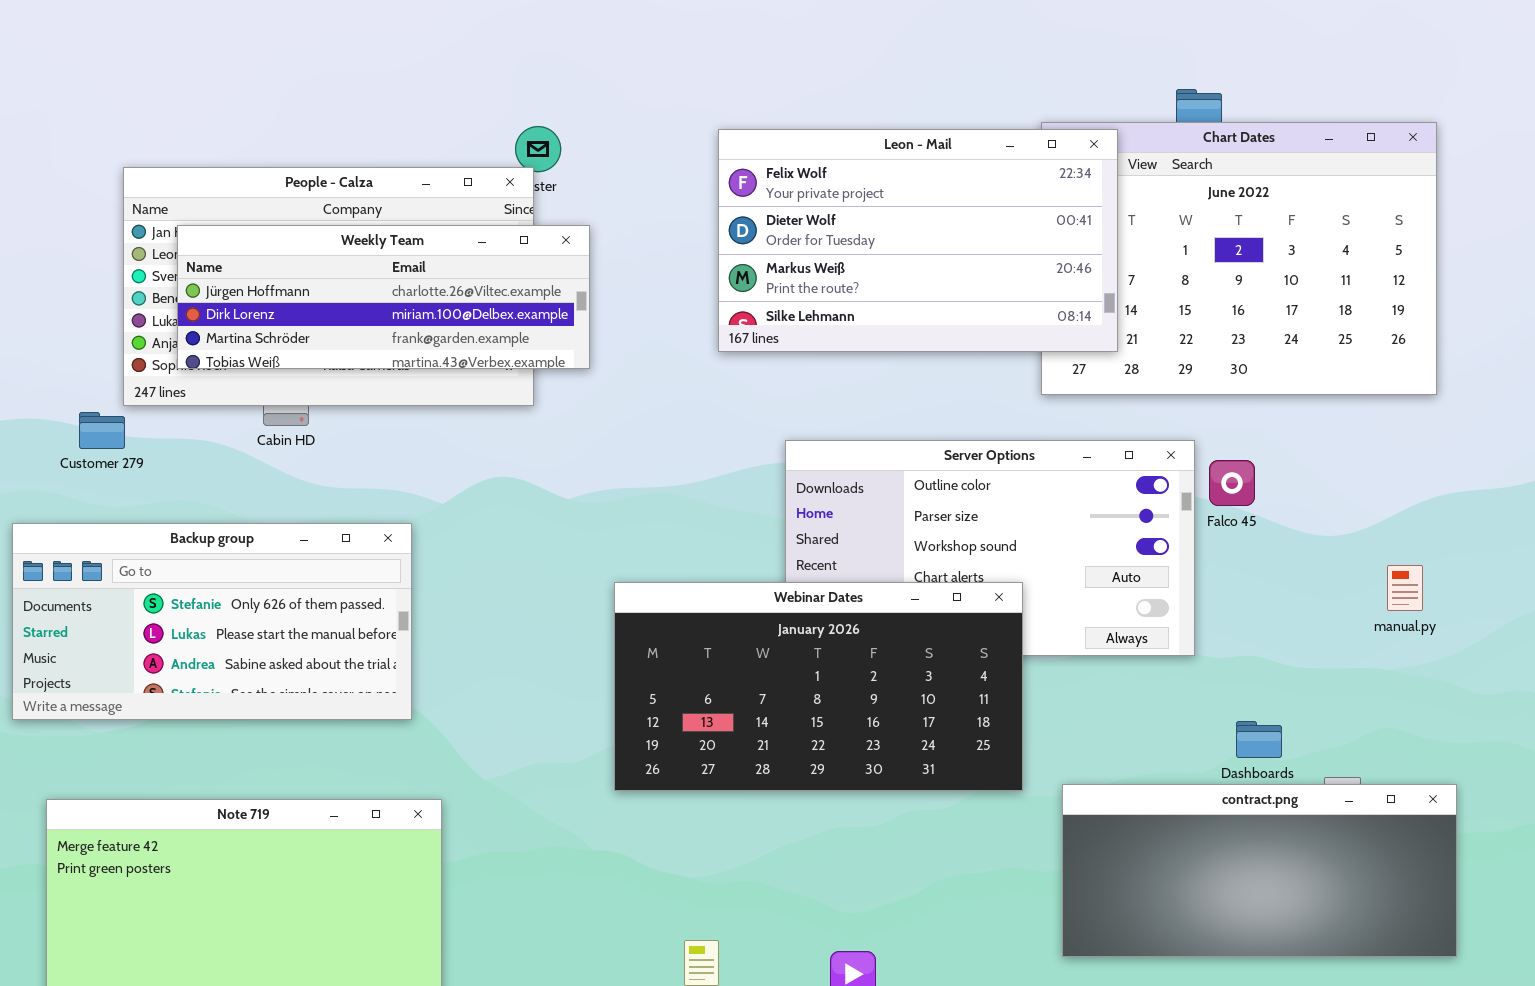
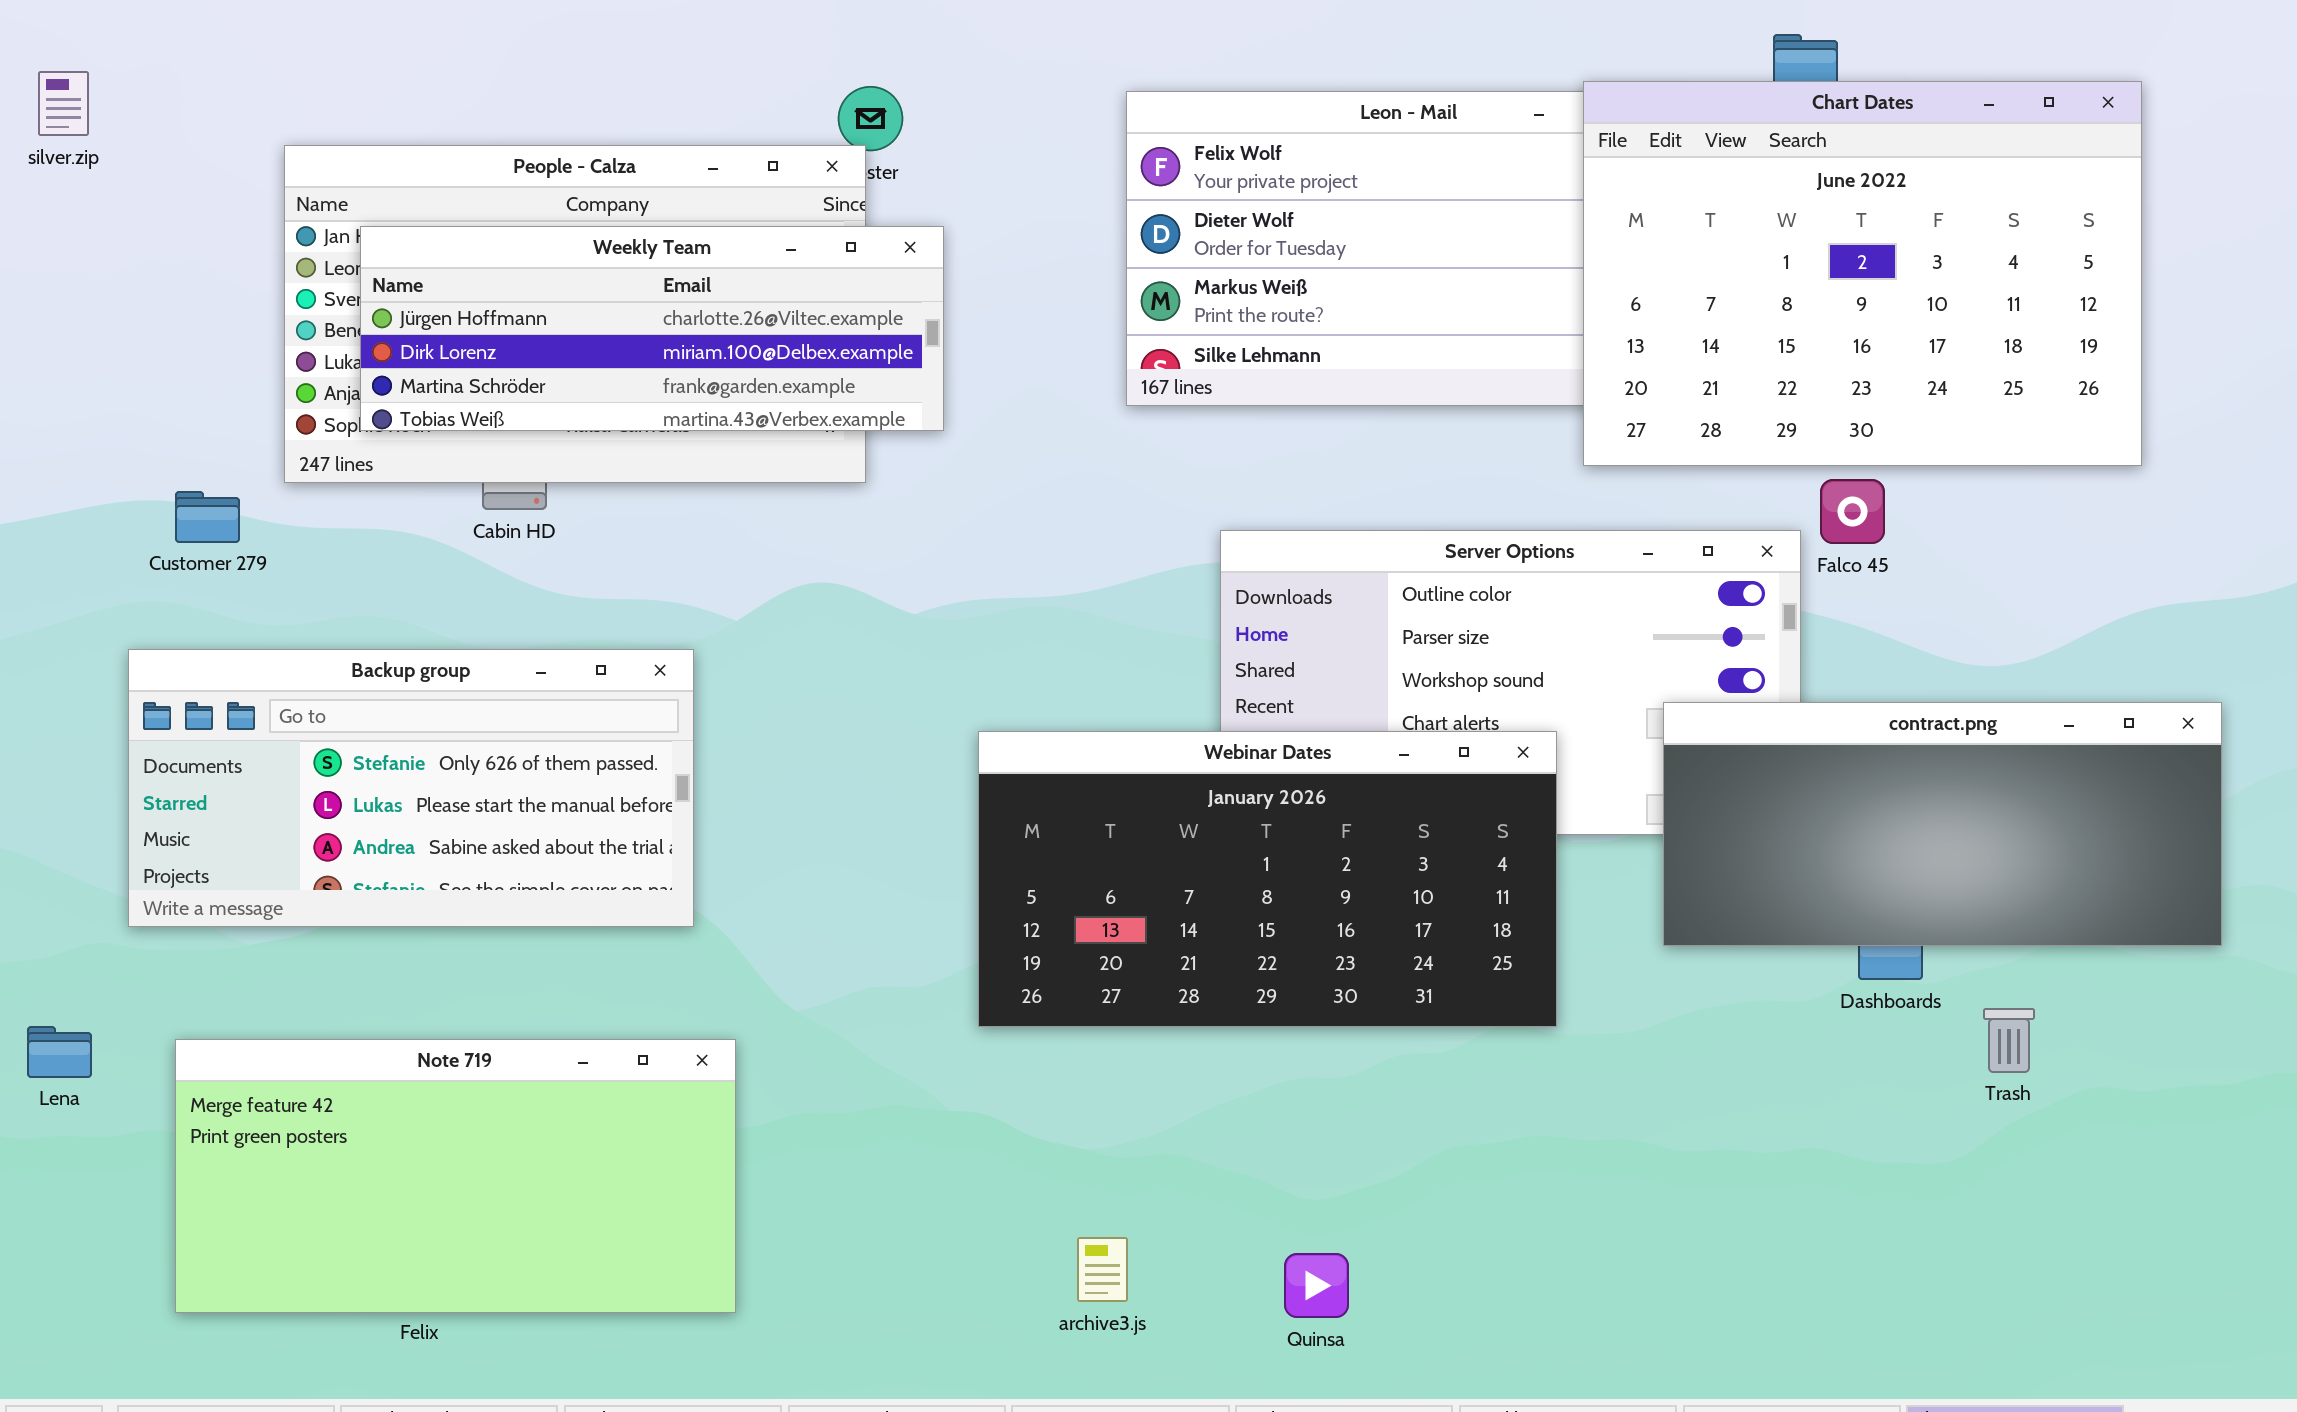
Chart Dates: [1041,122,1437,395] -> [1583,81,2142,466], raised
Customer 279: [79,412,125,449] -> [175,491,240,543], moved
Falco 45: [1209,460,1255,506] -> [1820,479,1885,544], moved
contract.png: [1062,784,1457,957] -> [1663,702,2222,946], moved

